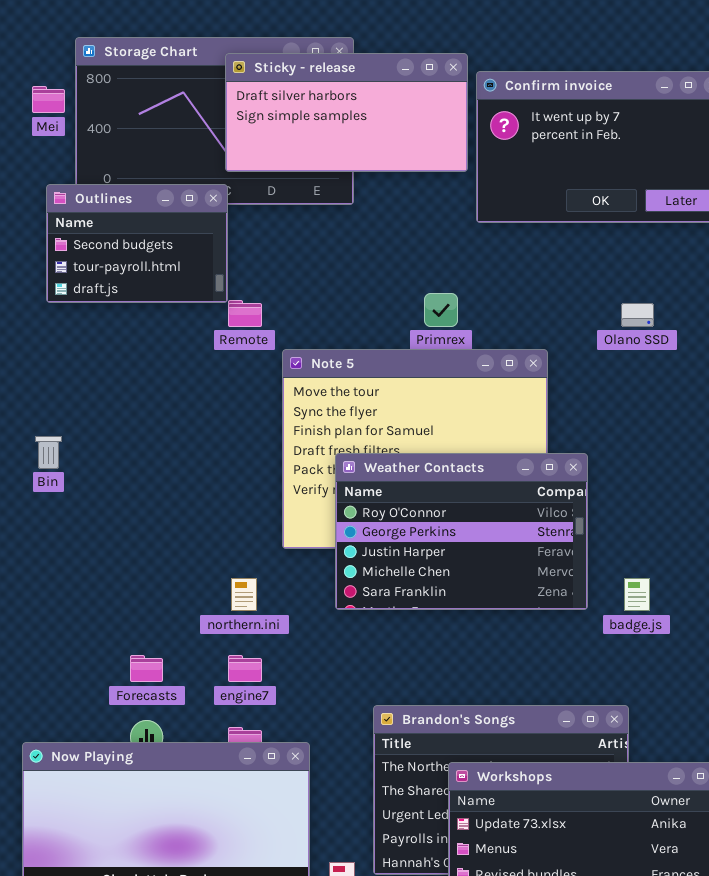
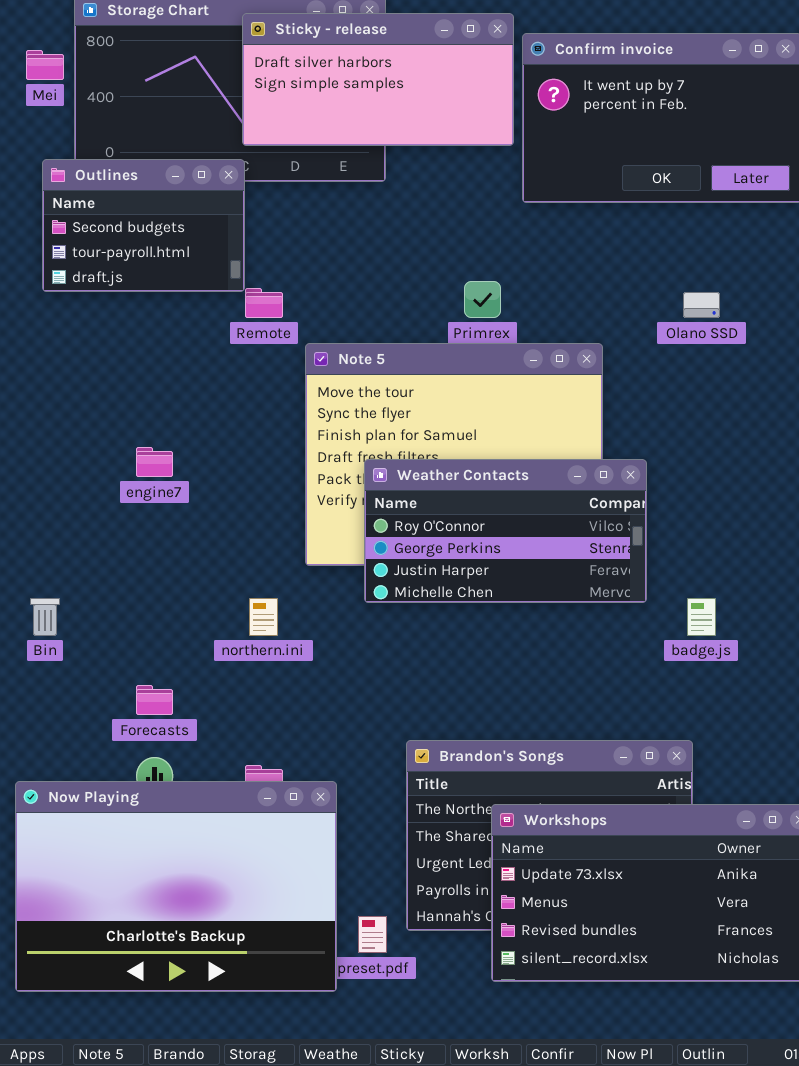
Bin: [35,436,62,469] -> [30,598,60,636], moved
Weather Contacts: [335,453,588,610] -> [364,459,647,603], resized
engine7: [228,655,262,682] -> [136,447,173,477], moved

